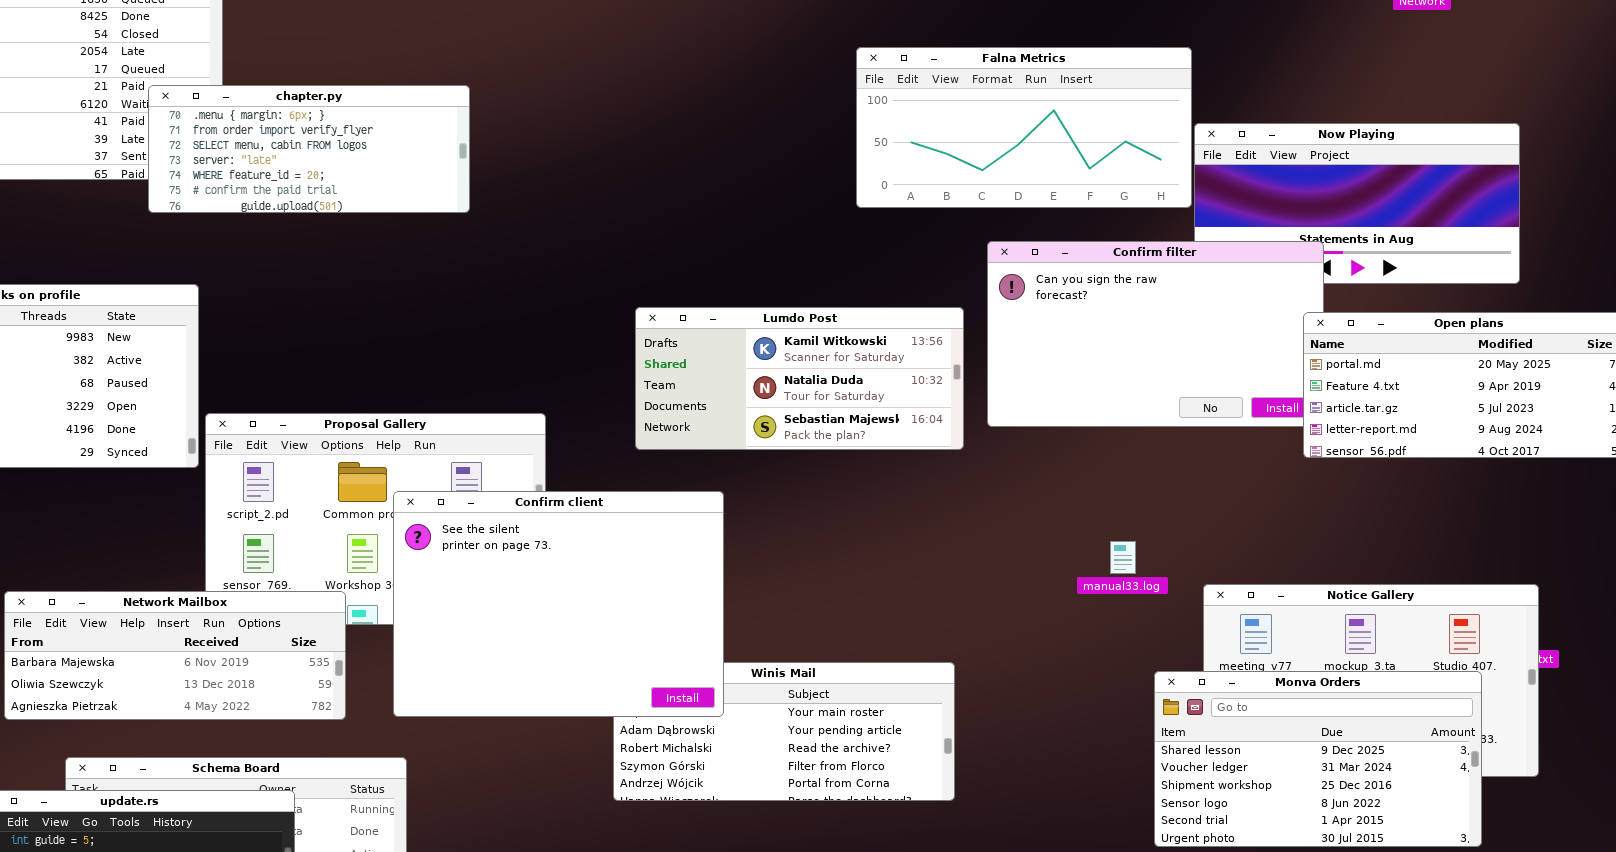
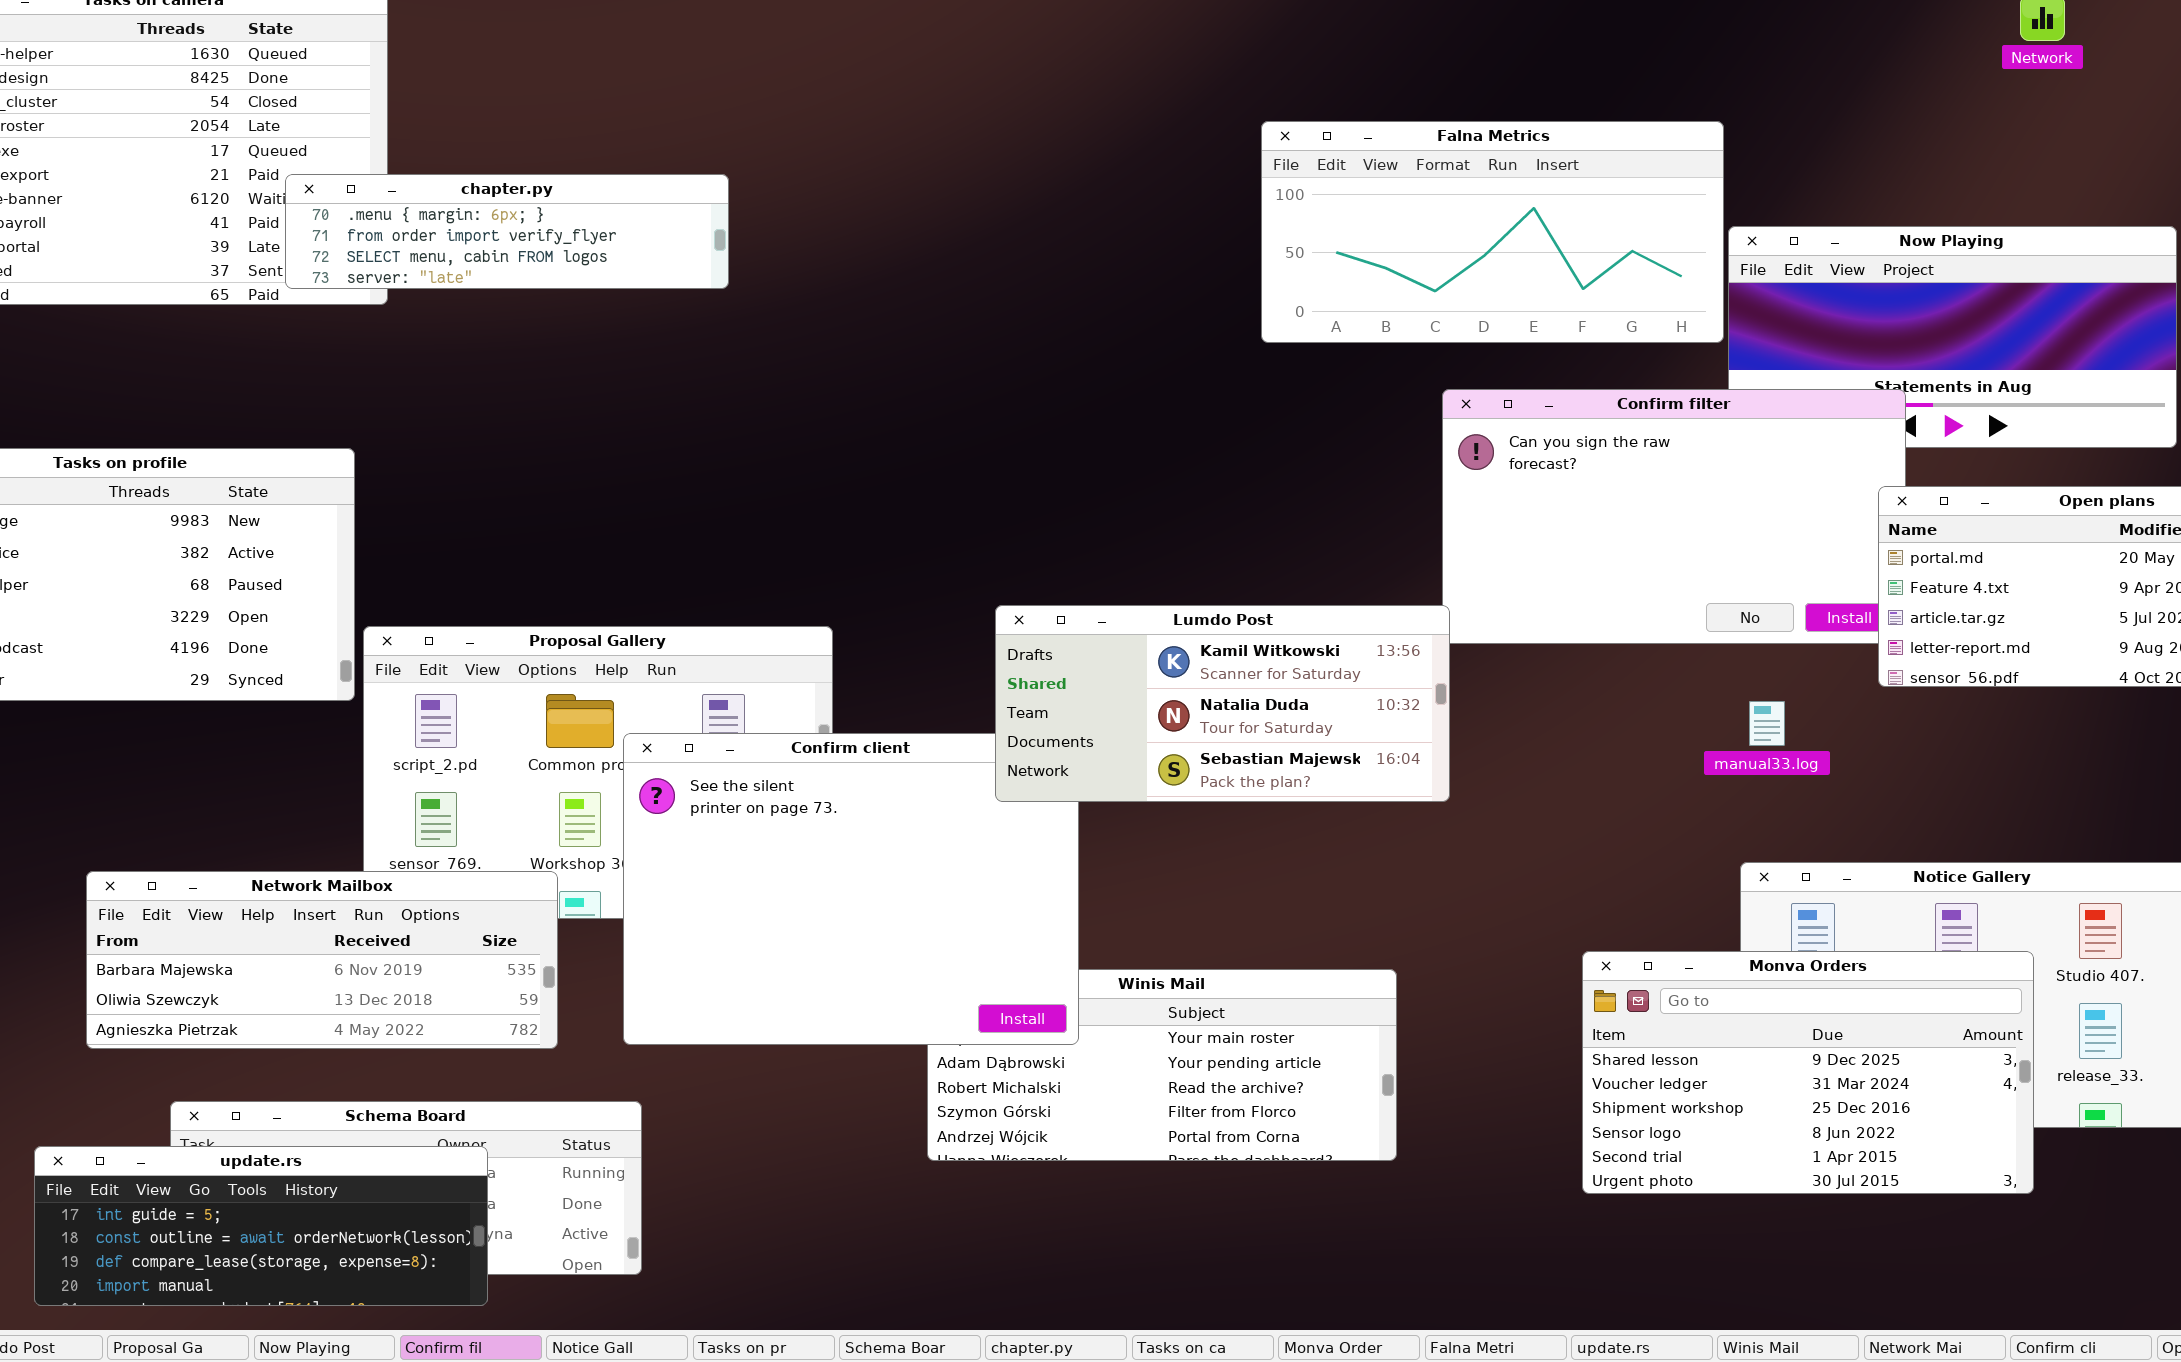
chapter.py: [148,85,470,213] -> [285,174,729,289], resized
Lumdo Post: [635,307,964,450] -> [995,605,1450,802], moved
manual33.log: [1110,541,1136,574] -> [1749,701,1785,746], moved
Monva Orders: [1154,671,1482,847] -> [1582,951,2034,1194], moved

